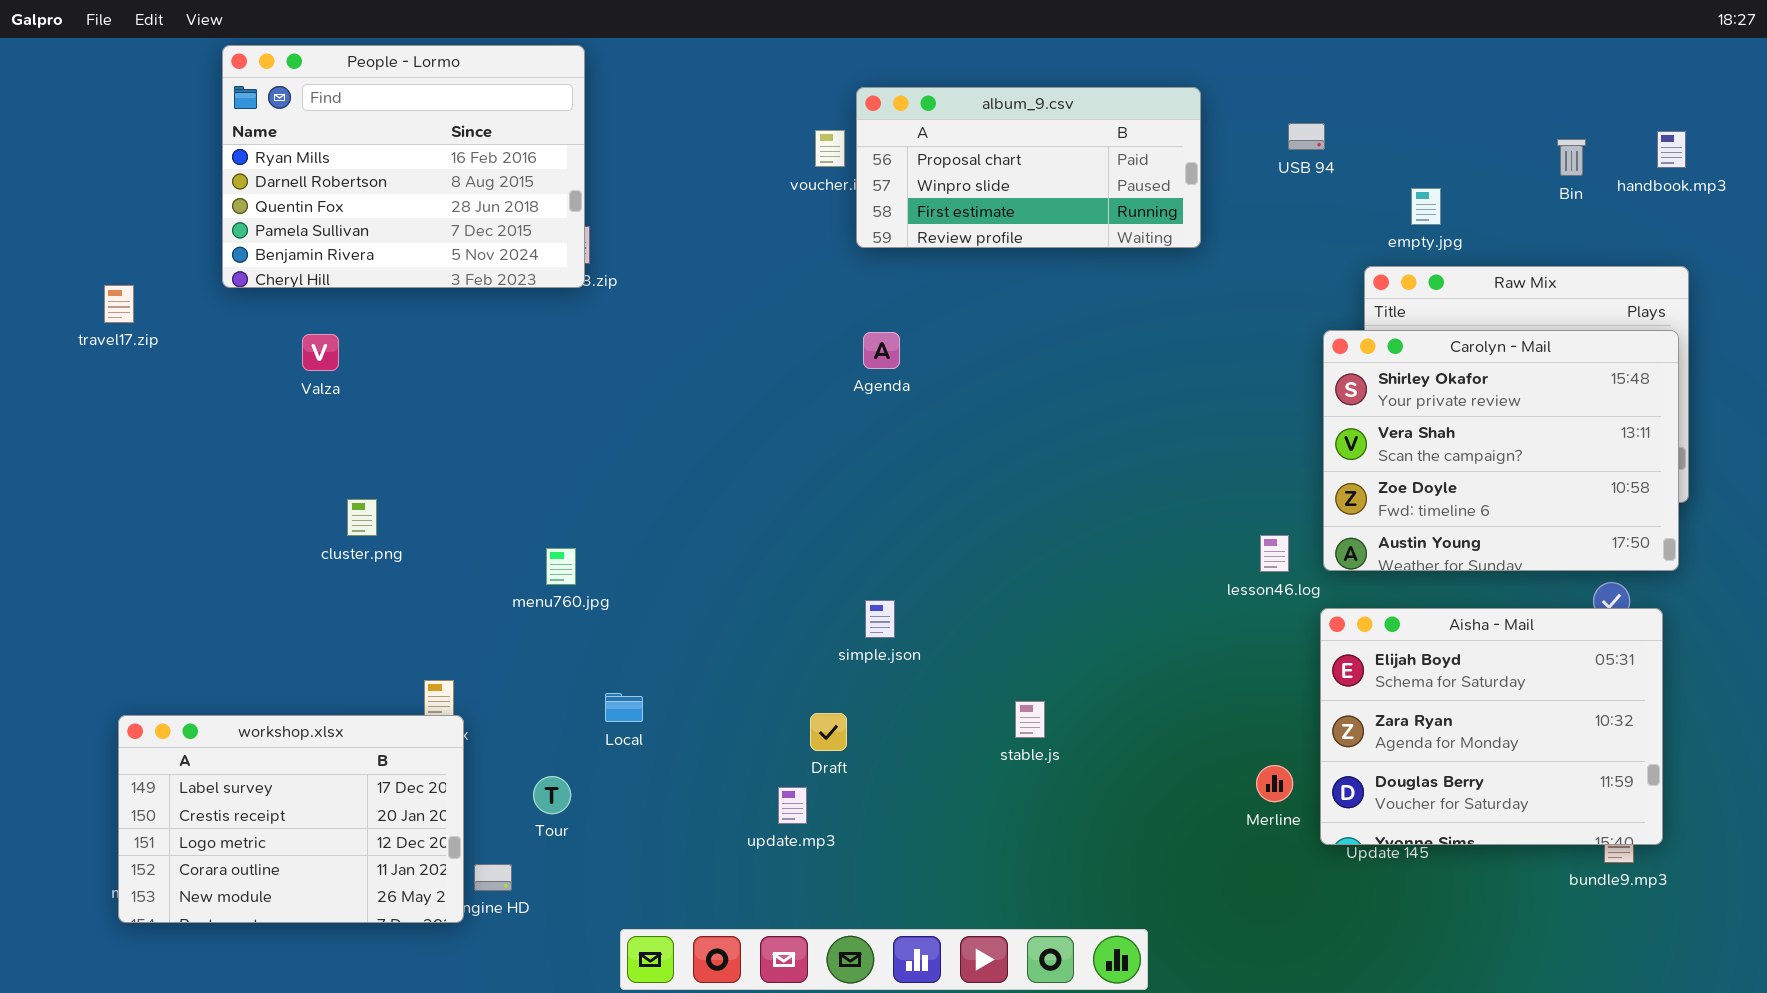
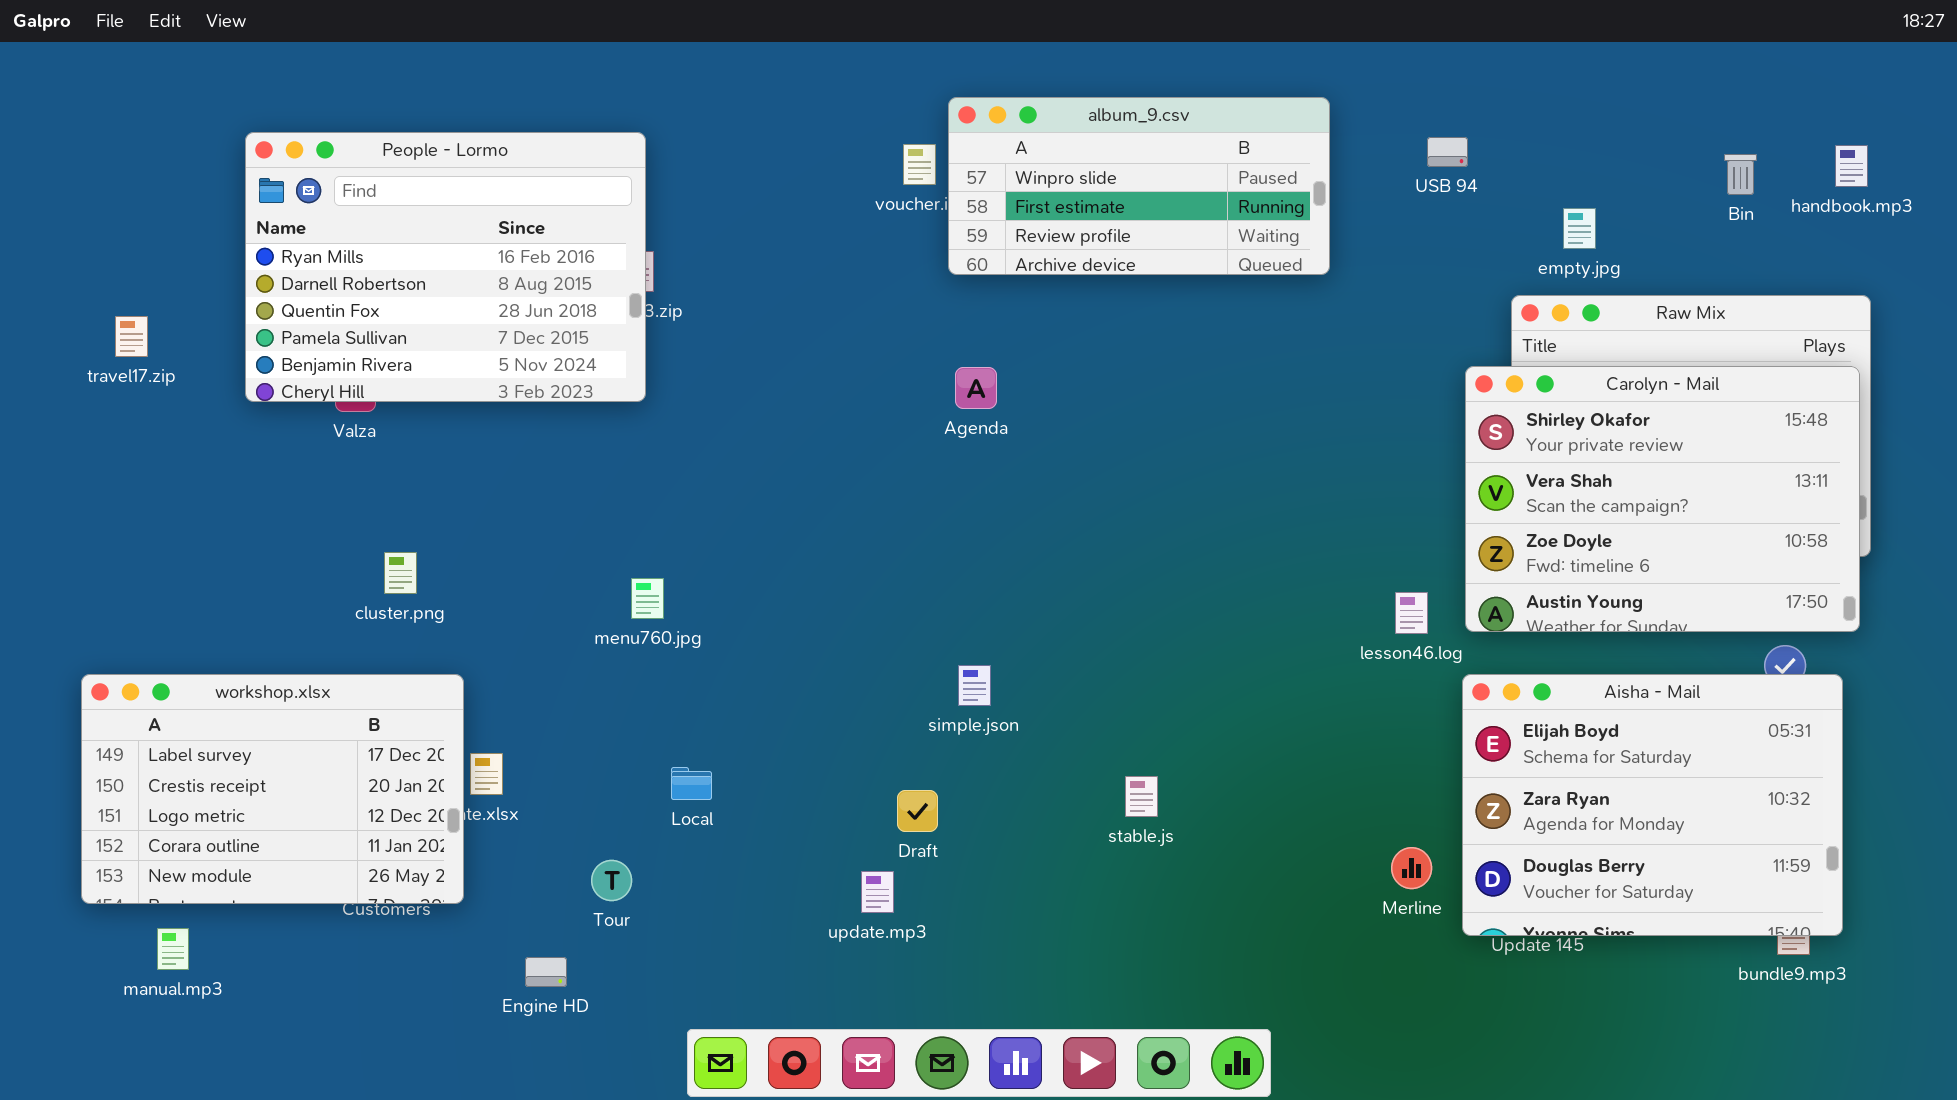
People - Lormo: [222,45,585,288] -> [245,132,646,402], moved
album_9.csv: [856,87,1201,248] -> [948,97,1330,275], scrolled down 1 row
menu760.jpg: [546,548,576,585] -> [631,578,664,619], moved
workshop.xlsx: [118,715,464,923] -> [81,674,464,904], moved

